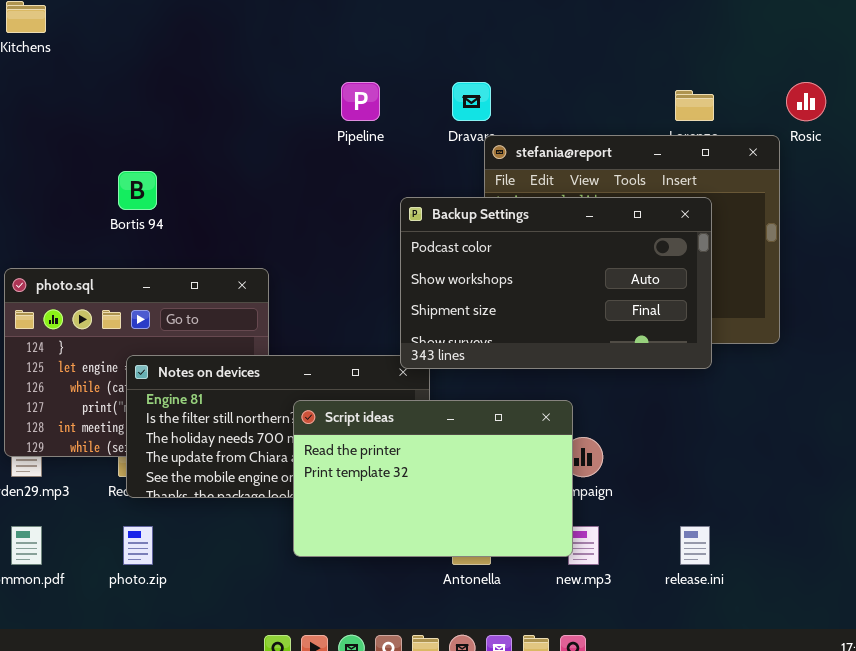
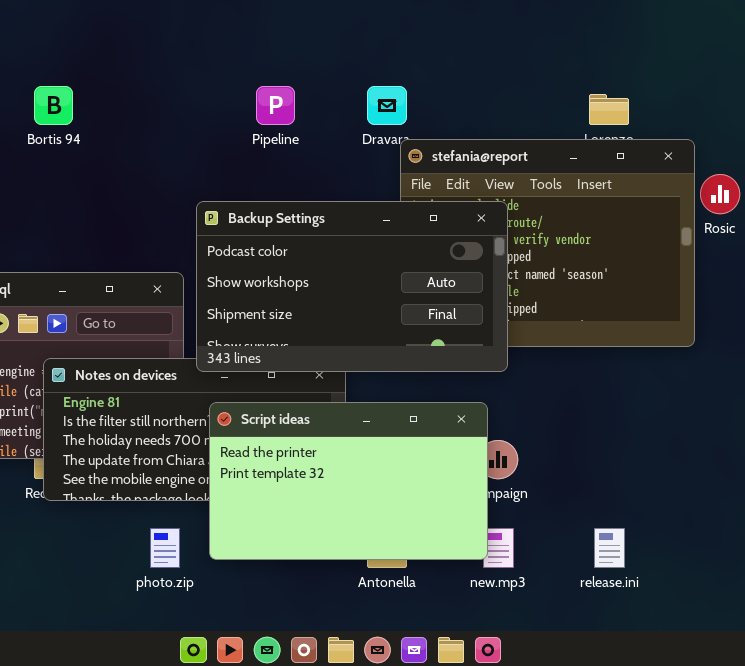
Rosic: [786,82,826,121] -> [700,174,740,214], moved
Bortis 94: [118,171,157,210] -> [34,86,73,125], moved
Backup Settings: [400,197,712,369] -> [196,201,508,372], moved
photo.zip: [123,526,153,565] -> [150,528,180,568], moved

